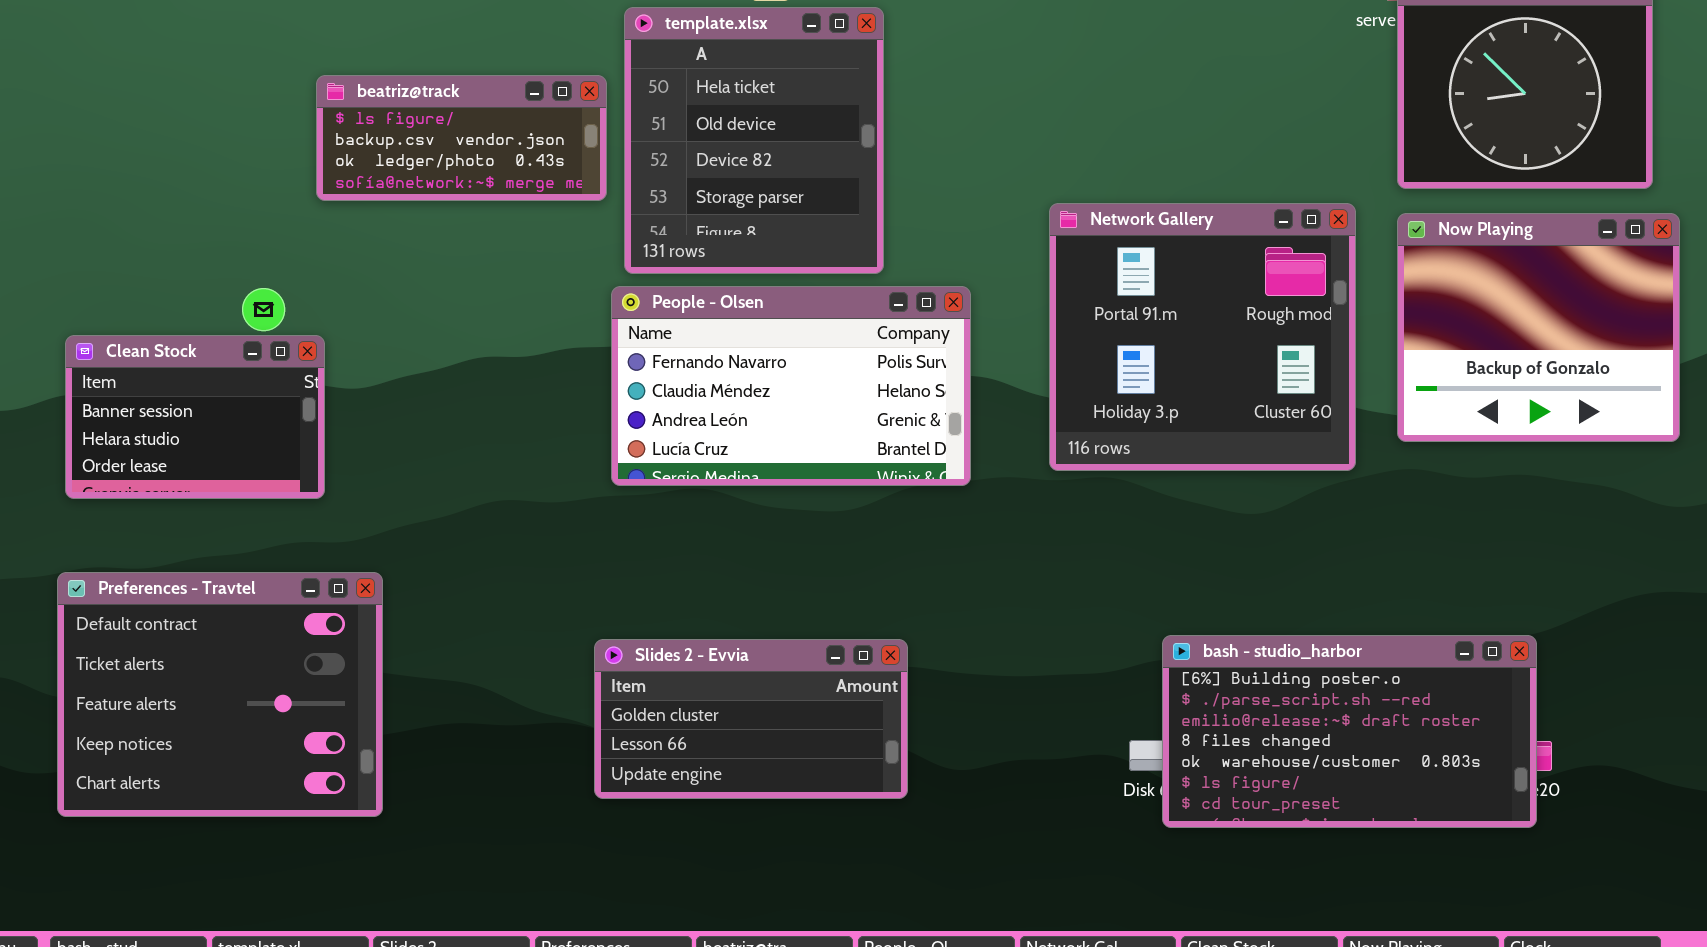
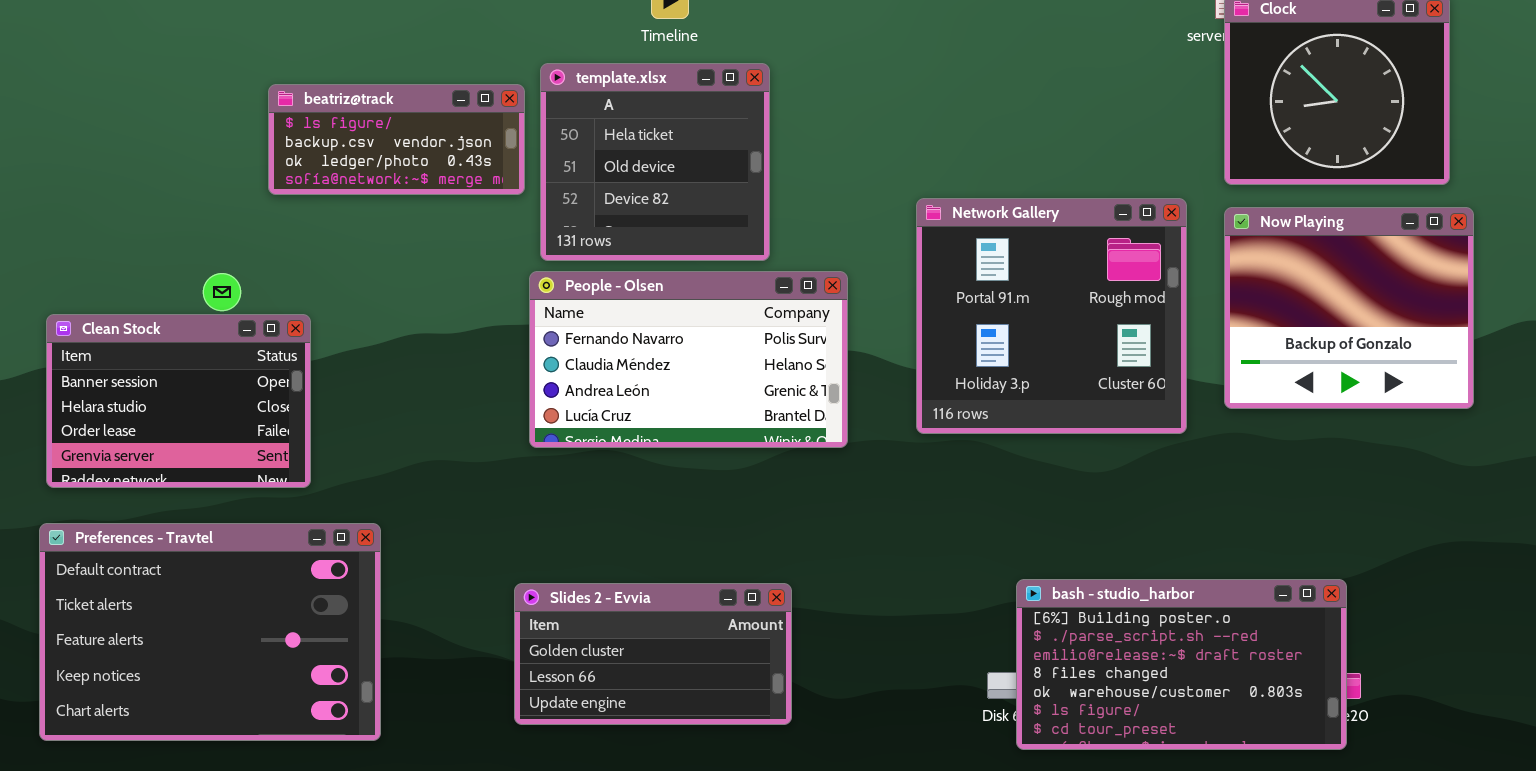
template.xlsx: [624,7,884,274] -> [540,63,770,261], resized
Clean Stock: [65,335,325,499] -> [46,314,311,488], resized
Preferences - Travtel: [57,572,383,817] -> [39,523,381,741], resized

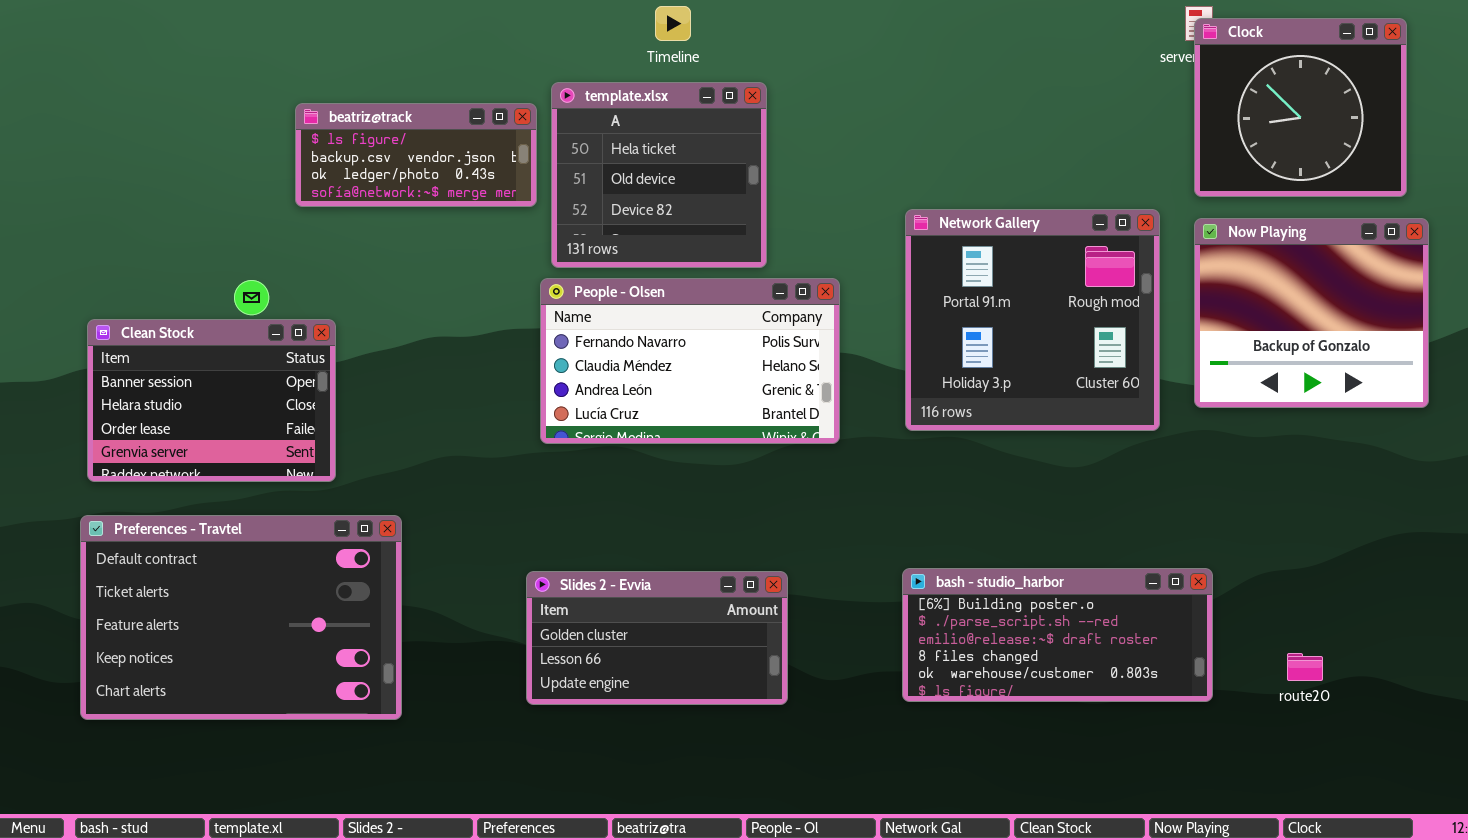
bash - studio_harbor: [1016,579,1347,750] -> [902,568,1213,702], moved, resized

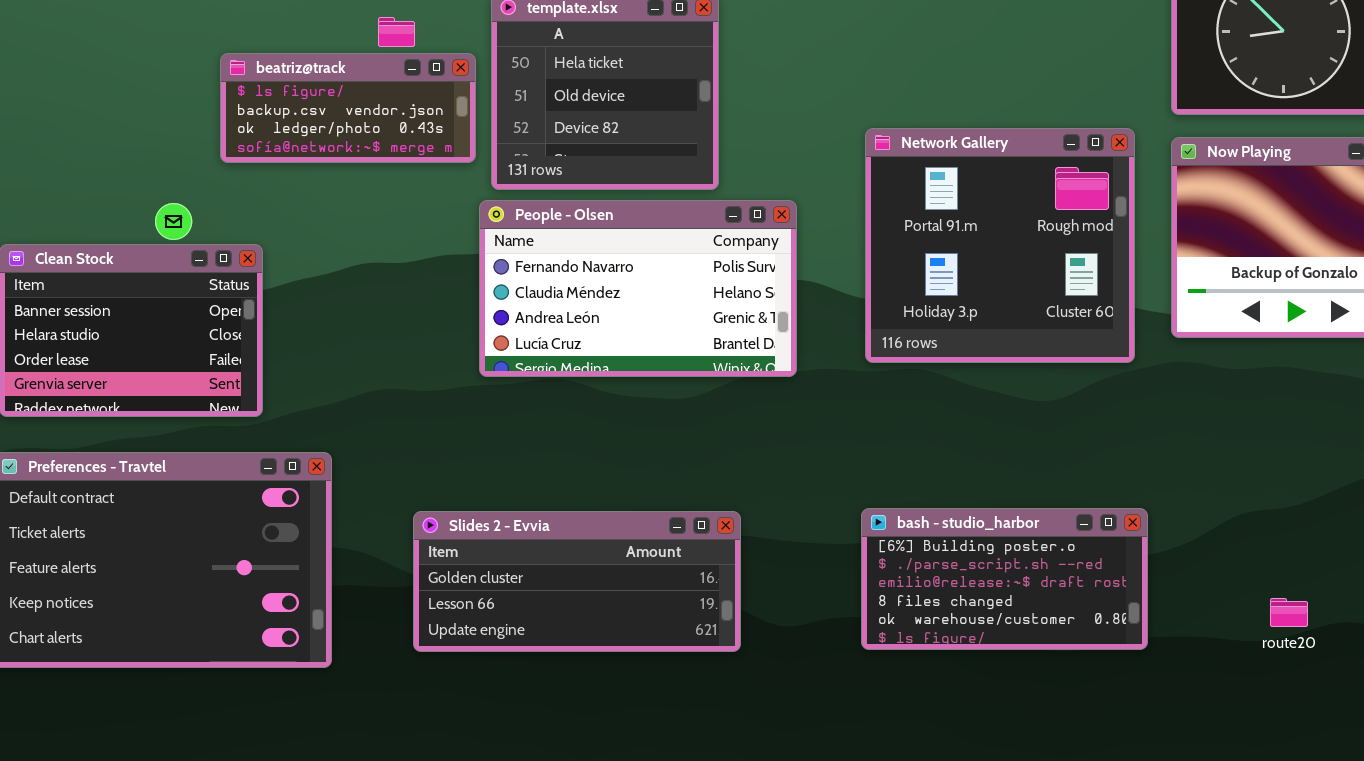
beatriz@track: [295,103,537,207] -> [220,53,476,163], moved
bash - studio_harbor: [902,568,1213,702] -> [861,508,1148,650], resized
Slides 2 - Evvia: [526,571,788,705] -> [413,511,741,652], resized

